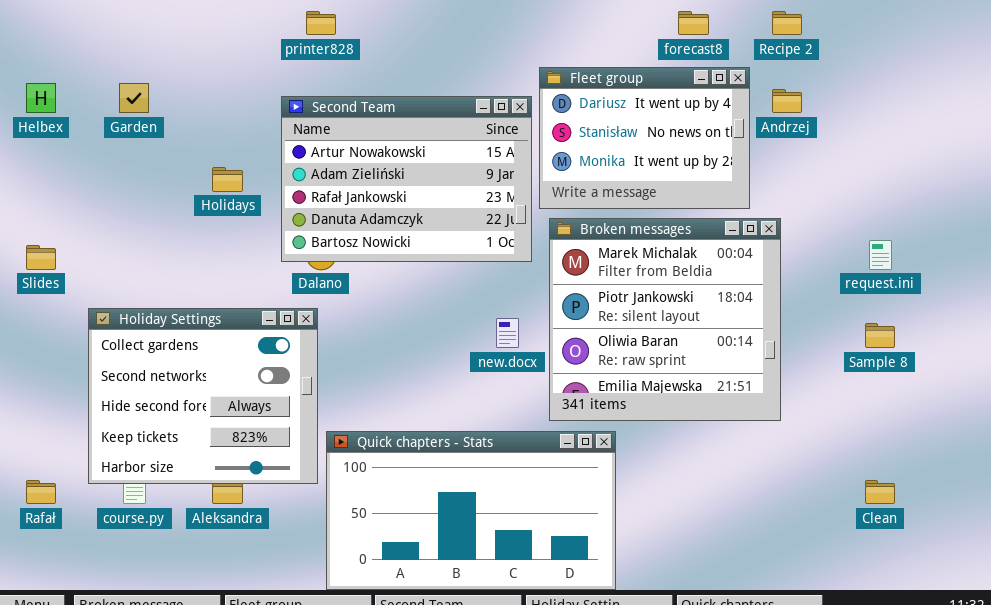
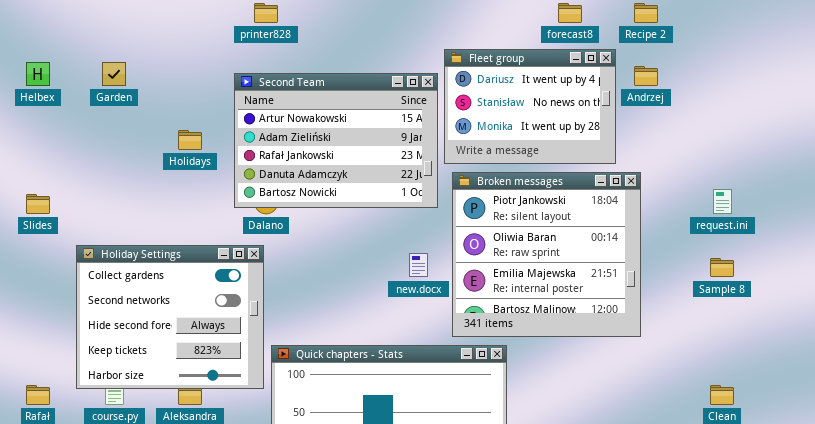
Broken messages: [549,218,781,421] -> [452,172,641,337], scrolled down 1 row

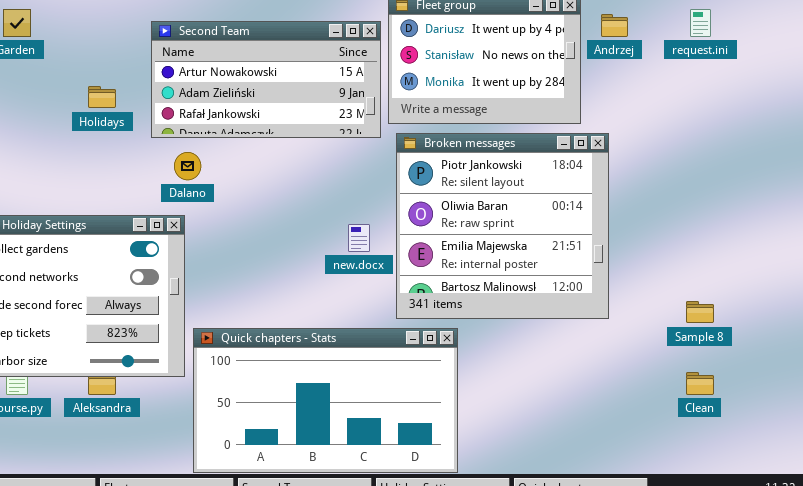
Second Team: [234,73,438,208] -> [151,21,381,138], resized
request.ini: [713,189,732,214] -> [690,9,711,37], moved
Sample 8: [710,258,734,277] -> [686,301,714,323], moved

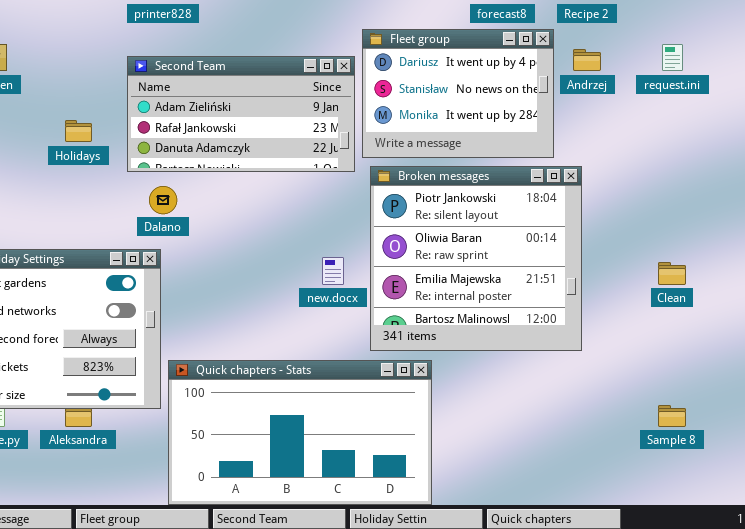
Second Team: [151,21,381,138] -> [127,56,355,172], scrolled down 1 row
Sample 8: [686,301,714,323] -> [658,405,686,427], moved
Clean: [686,372,714,395] -> [658,262,686,285], moved

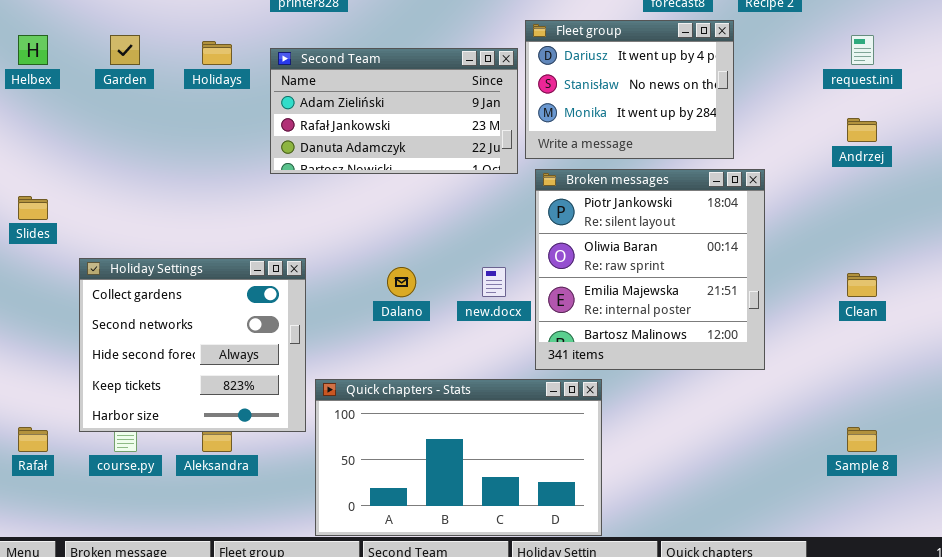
Andrzej: [573,49,601,71] -> [847,118,877,142], moved
Holidays: [65,120,92,142] -> [202,41,232,65], moved
Dalano: [149,186,177,214] -> [387,267,416,297], moved

